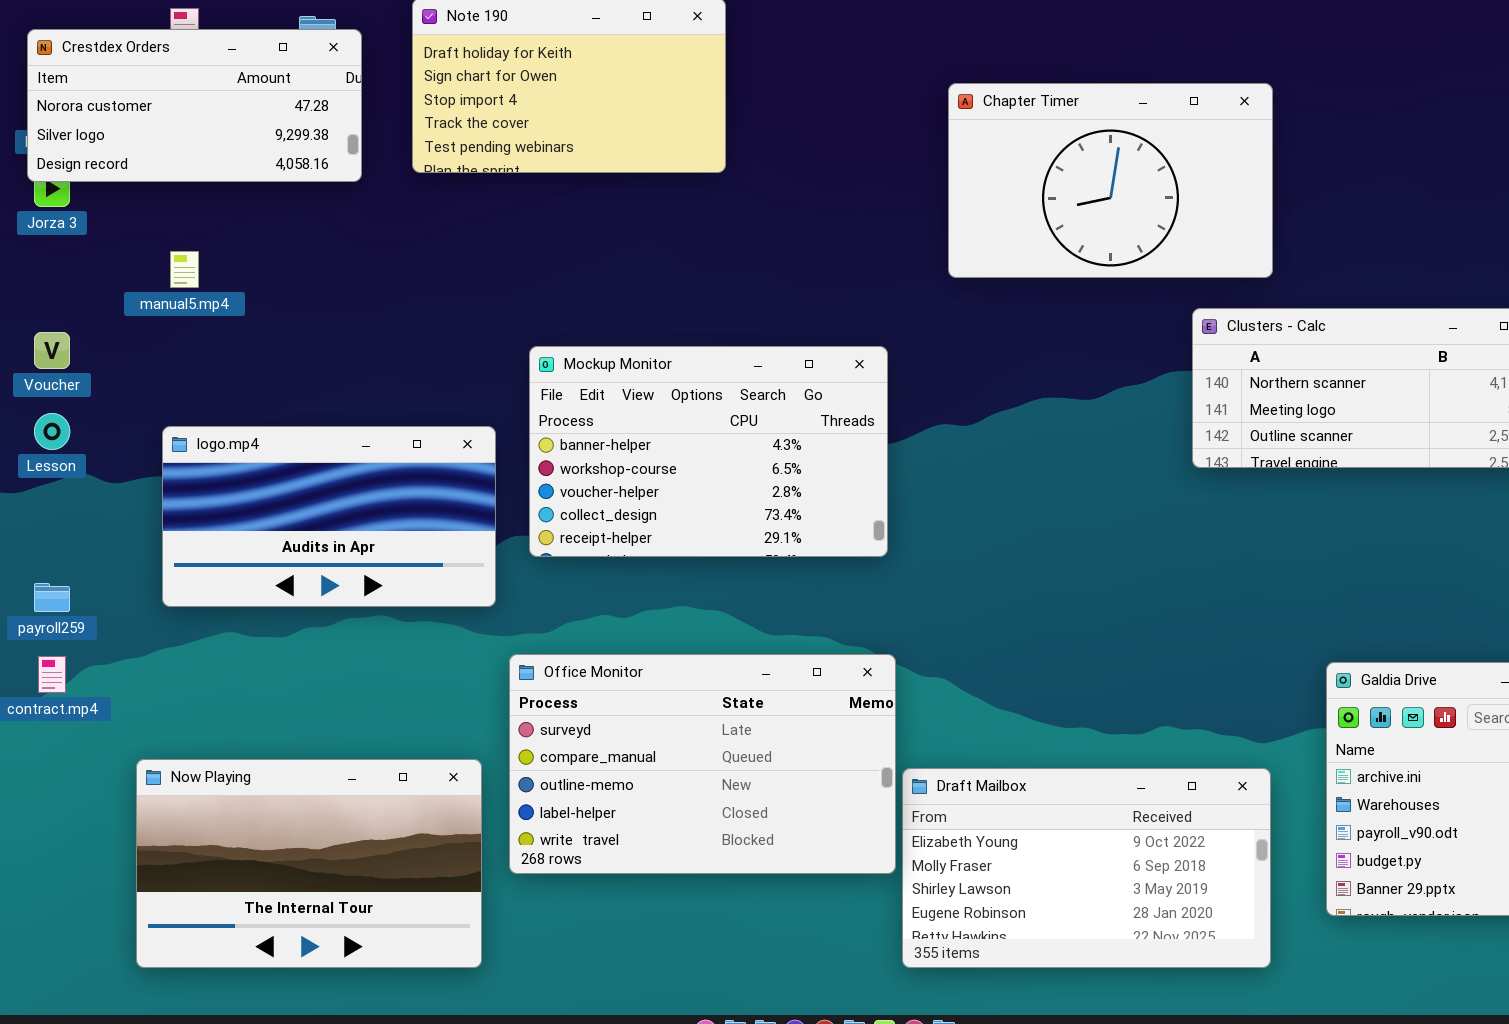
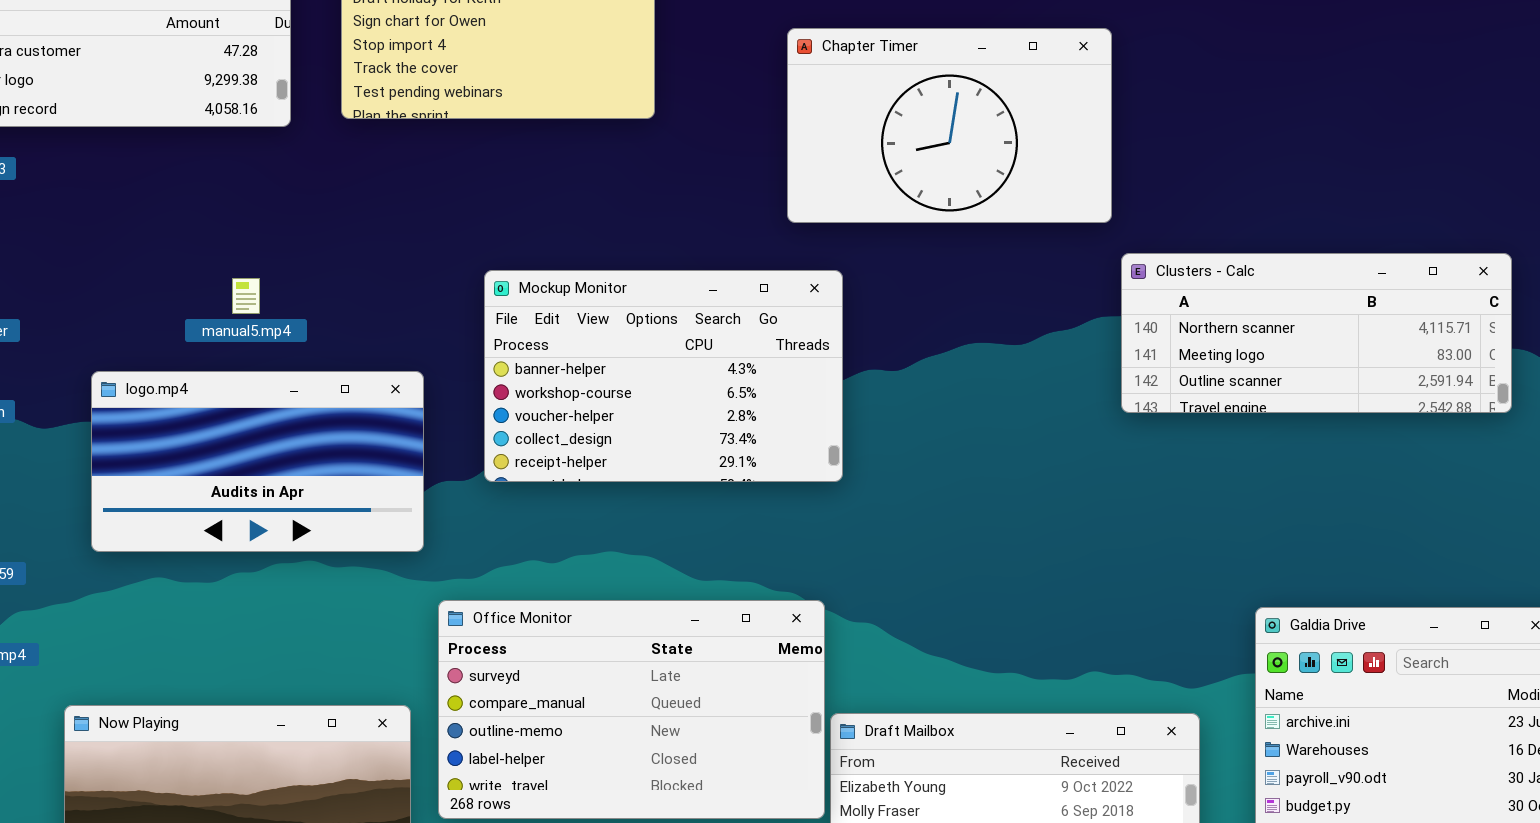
Chapter Timer: [948,83,1273,278] -> [787,28,1112,223], moved
manual5.mp4: [170,251,199,288] -> [232,278,260,314], moved
Mockup Monitor: [529,346,888,557] -> [484,270,843,482], moved

